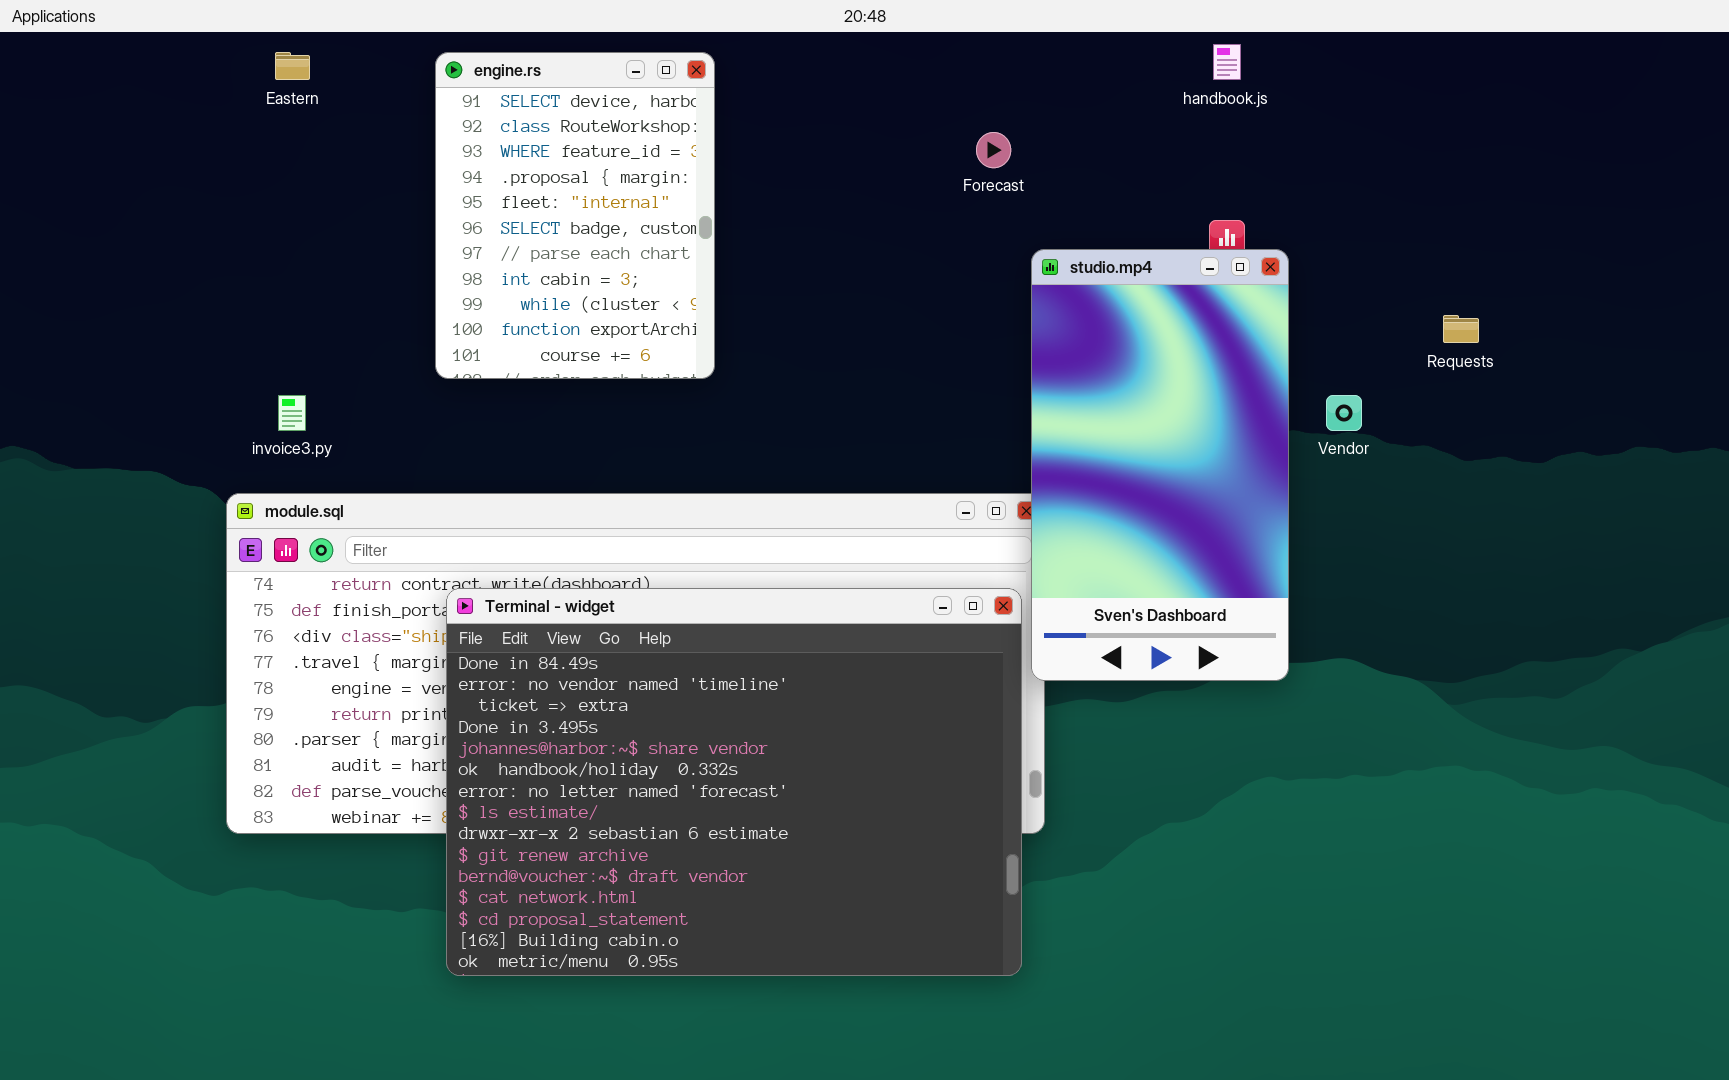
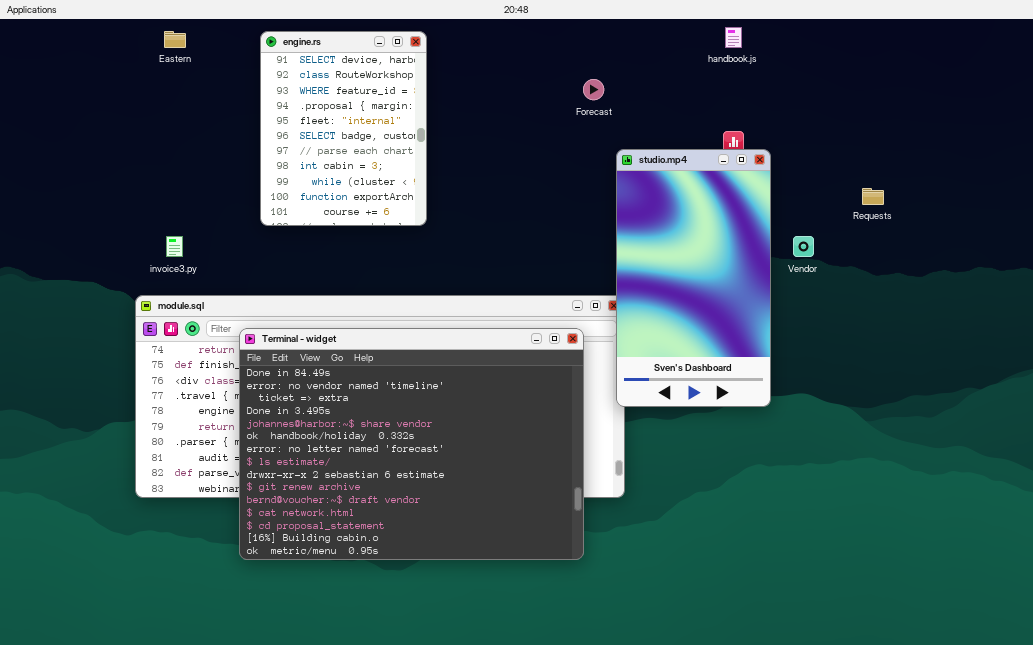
Terminal - widget: [446,588,1022,976] -> [239,328,584,560], moved

